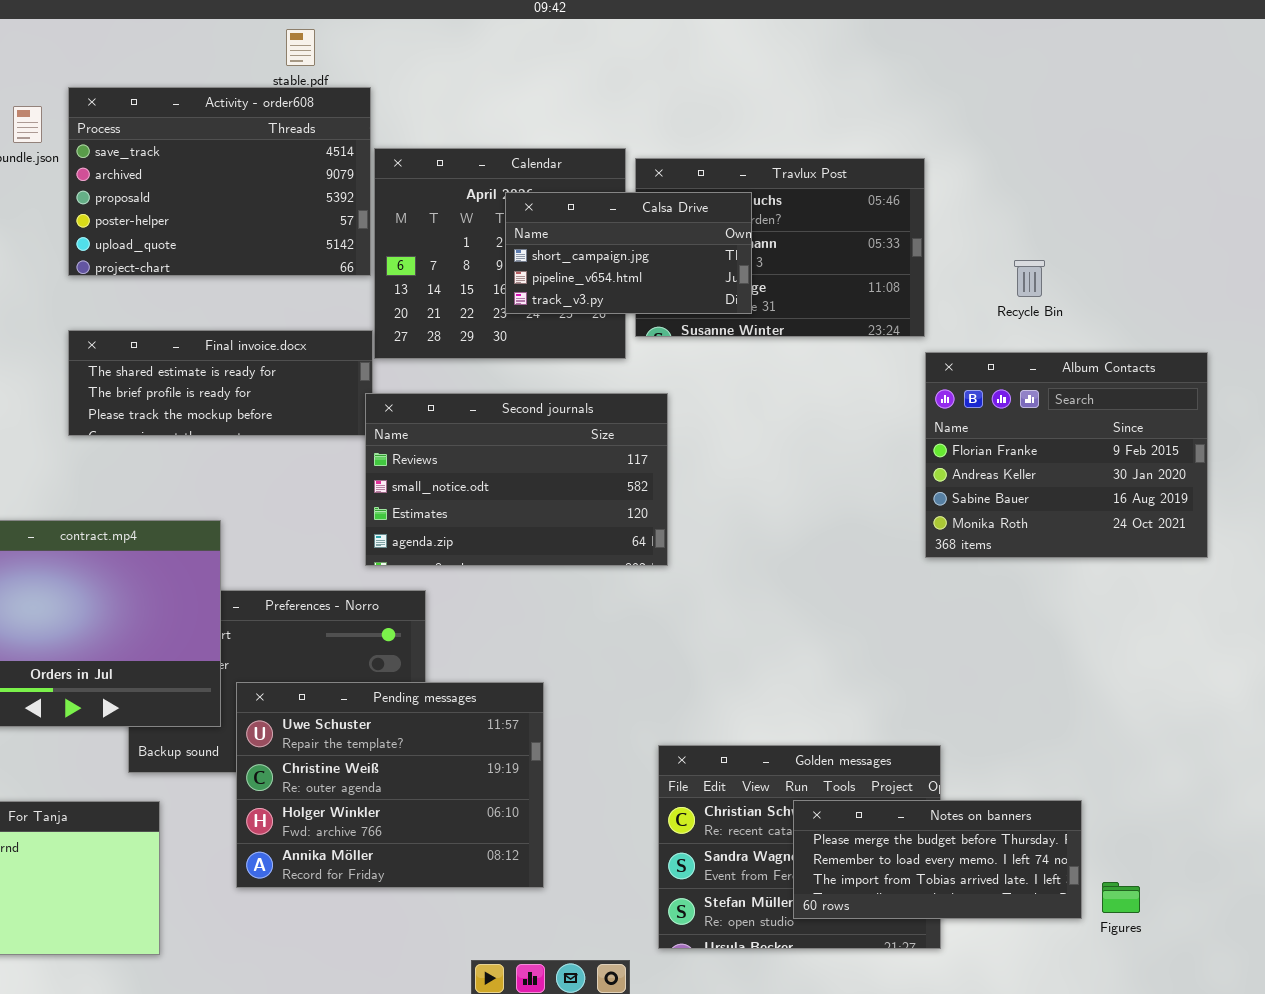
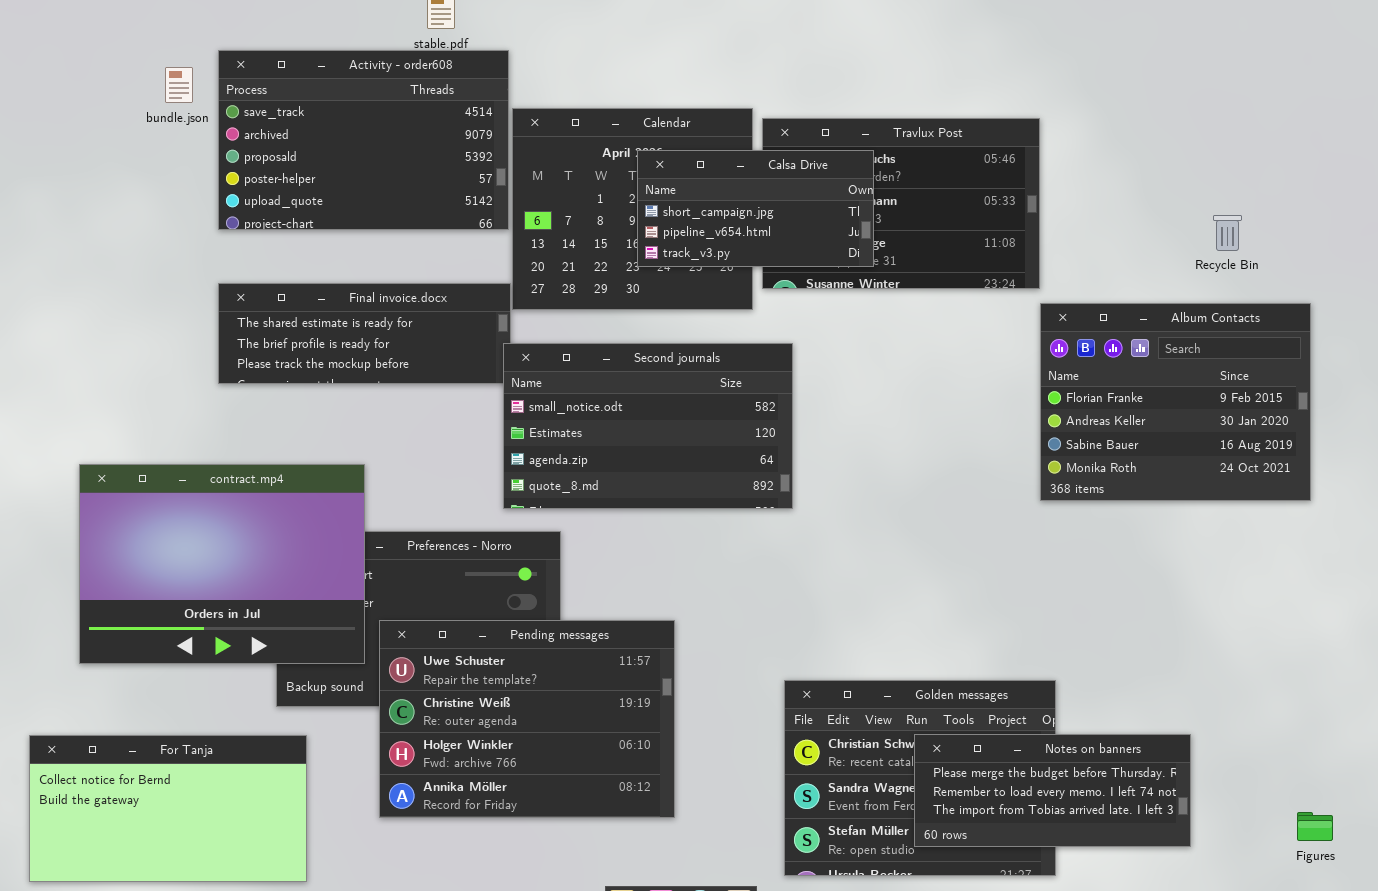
Recycle Bin: [1014,260,1045,297] -> [1213,215,1242,251], moved
Second journals: [365,393,668,566] -> [503,343,793,509], scrolled down 1 row
Figures: [1102,882,1140,913] -> [1297,812,1333,841], moved

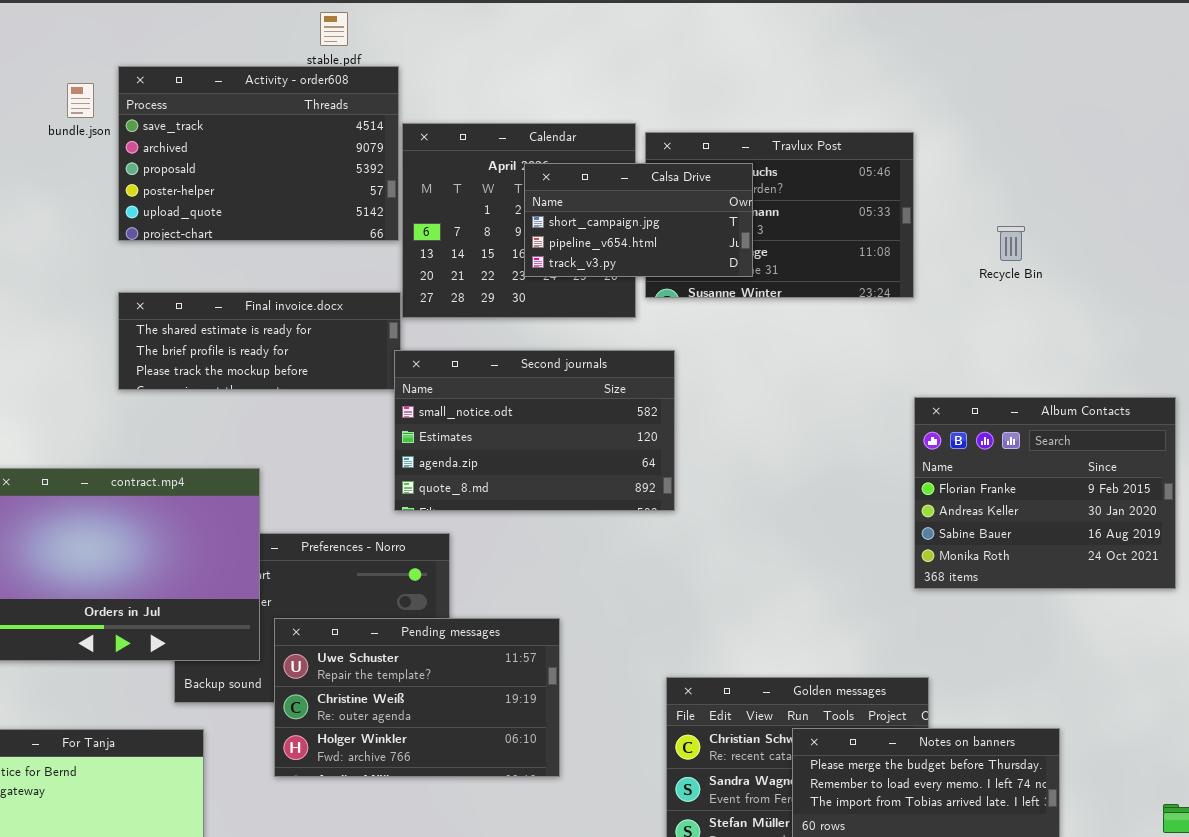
Recycle Bin: [1213,215,1242,251] -> [997,226,1025,261], moved
Album Contacts: [1040,303,1311,501] -> [914,397,1176,589], moved
Pending messages: [379,620,675,818] -> [274,618,560,777], resized

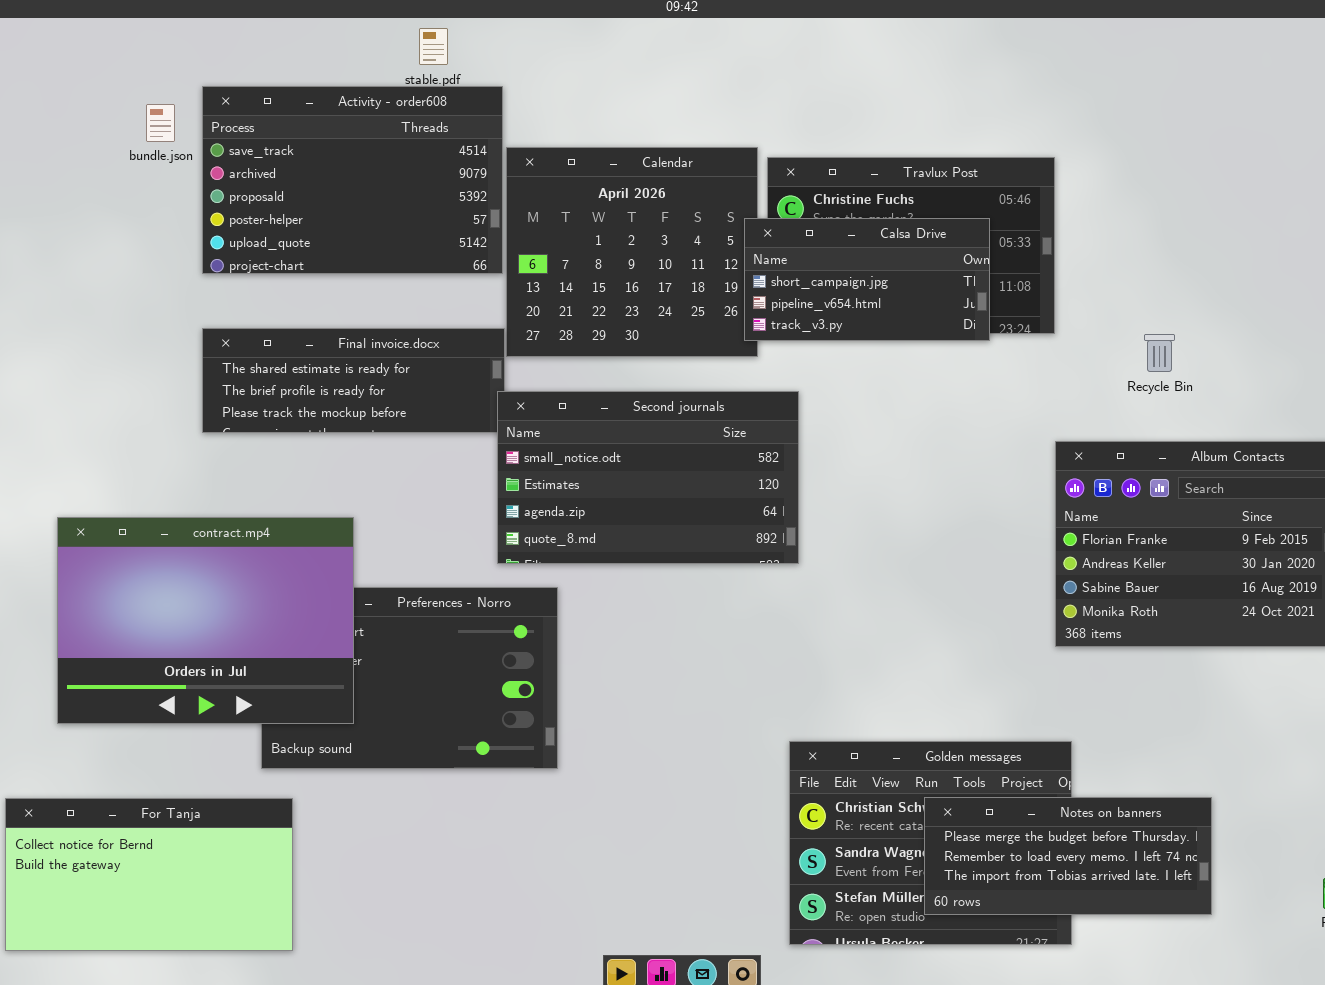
Calsa Drive: [524,163,753,277] -> [744,218,990,341], moved
Recycle Bin: [997,226,1025,261] -> [1144,334,1175,372], moved
Pending messages: [274,618,560,777] -> none, closed

